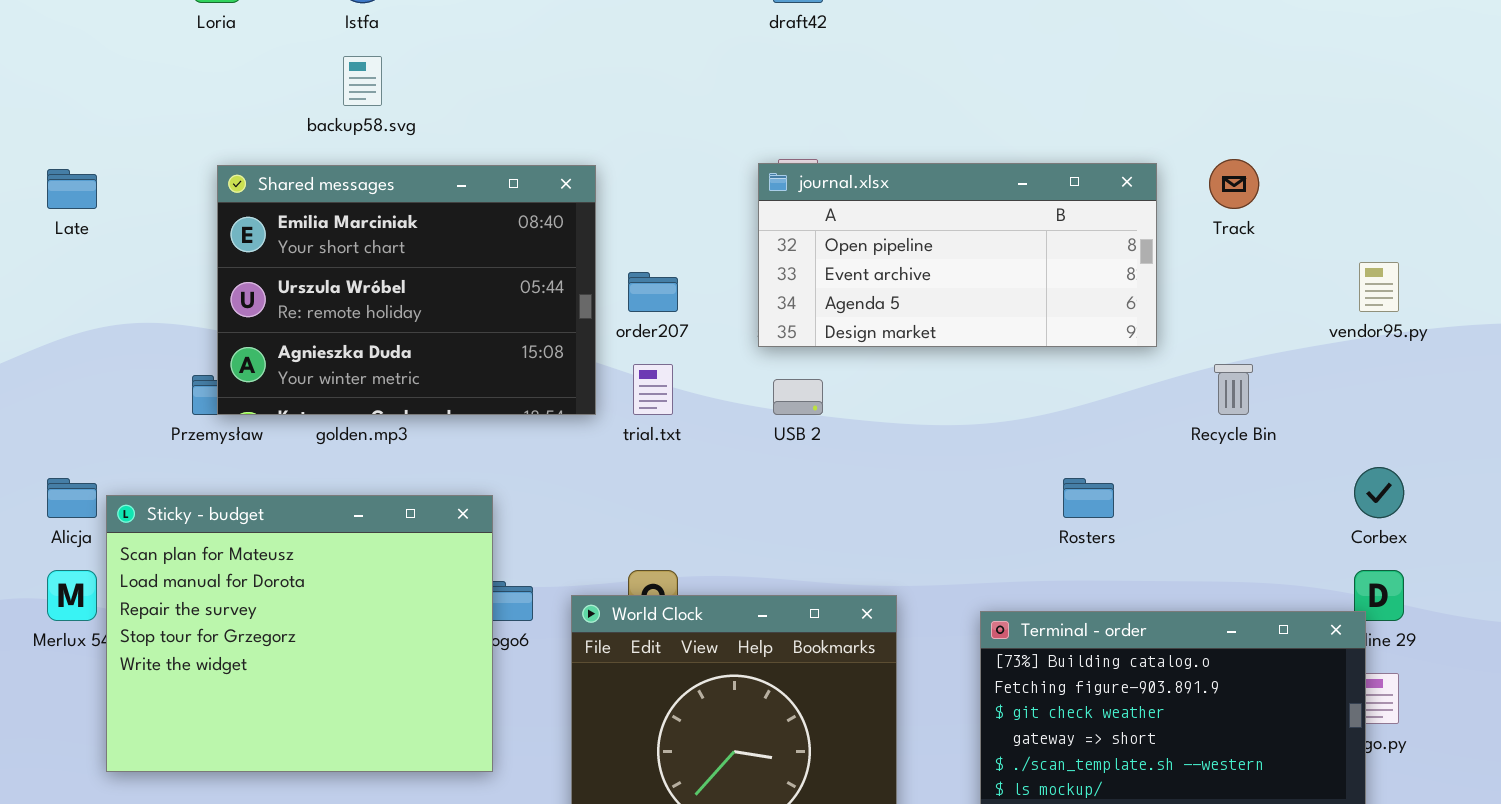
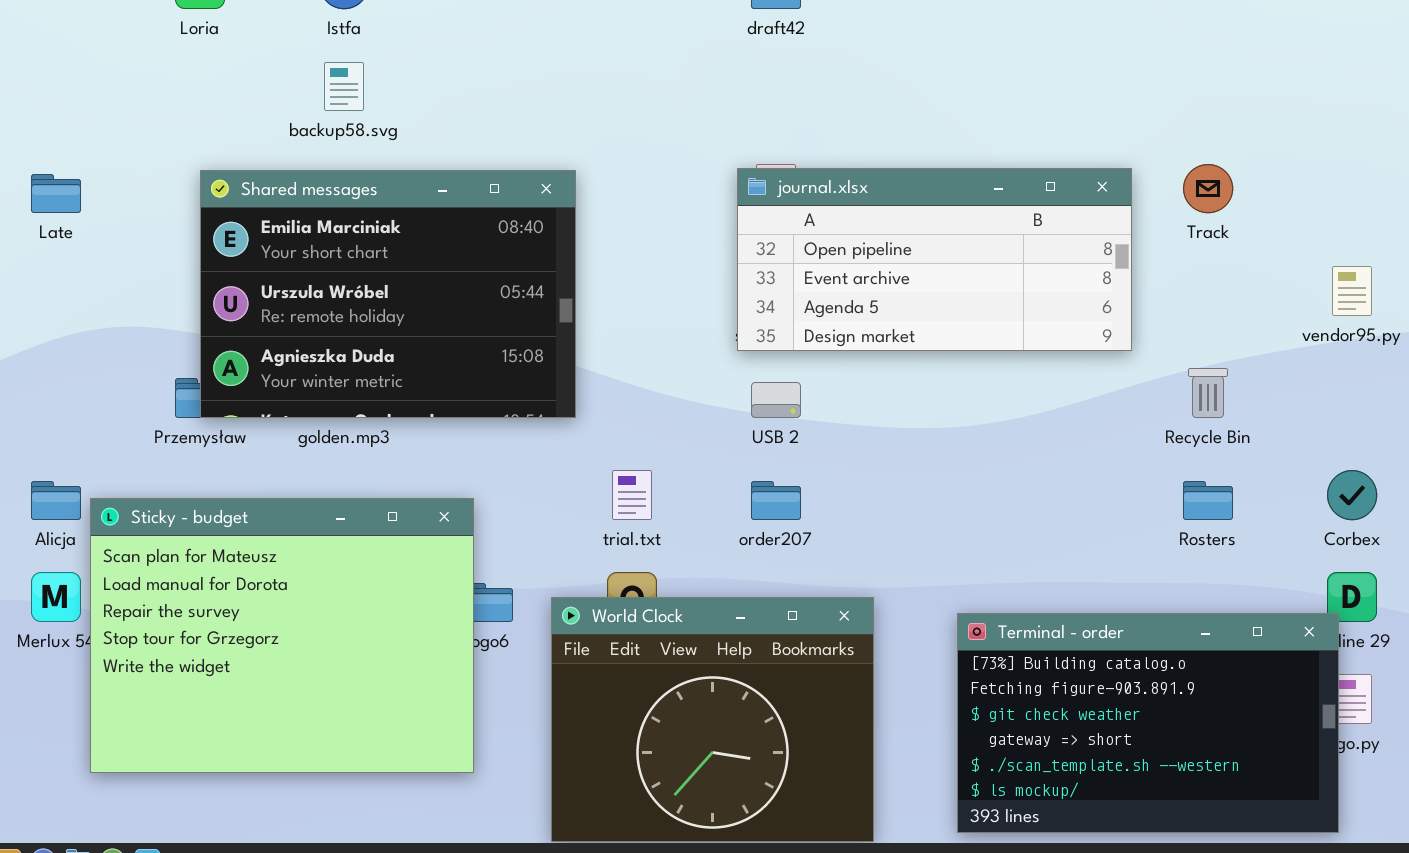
order207: [628,272,678,312] -> [751,481,801,520], moved
trial.txt: [633,364,673,415] -> [612,470,652,520], moved
Rosters: [1063,478,1114,518] -> [1183,481,1233,520], moved

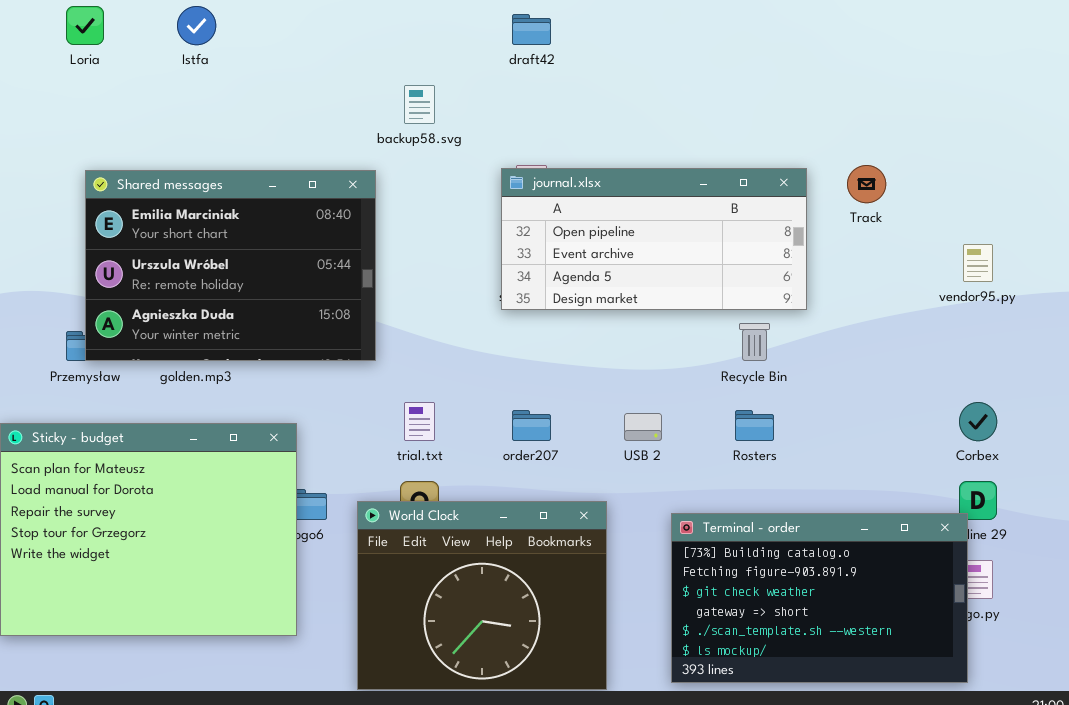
backup58.svg: [324,62,364,111] -> [404,85,435,124], moved
Recycle Bin: [1188,368,1228,418] -> [739,323,770,361], moved
USB 2: [751,382,801,418] -> [624,413,662,441], moved
Rosters: [1183,481,1233,520] -> [735,410,774,441], moved

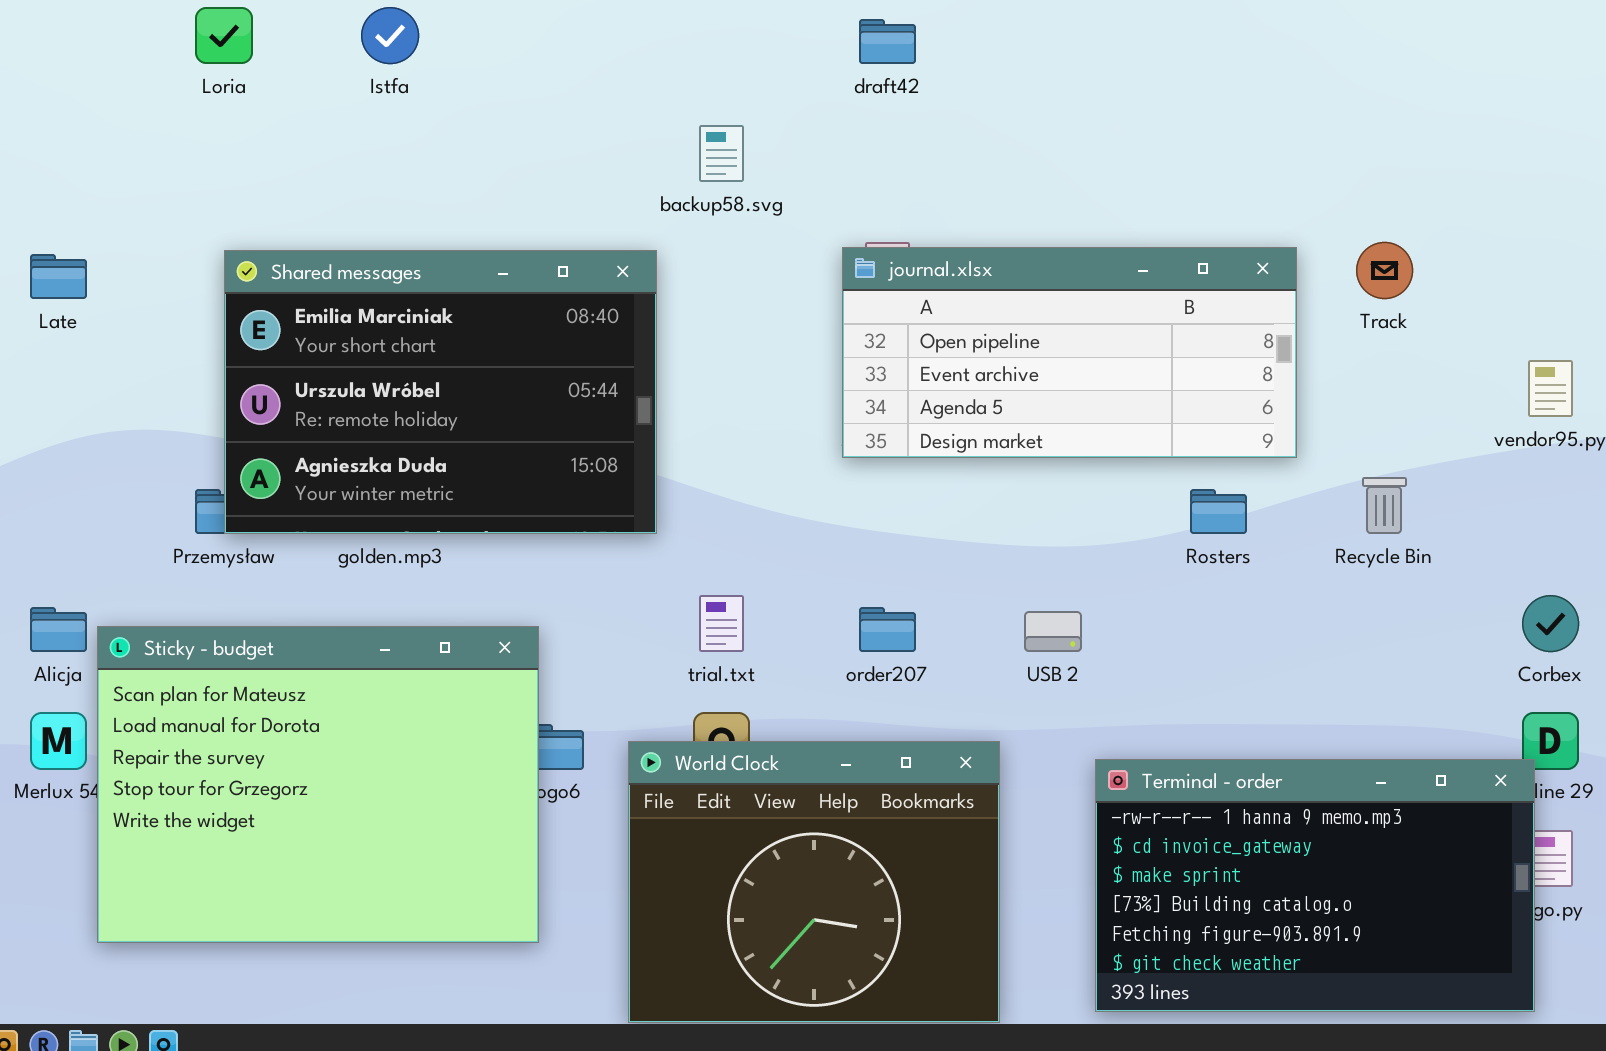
Recycle Bin: [739,323,770,361] -> [1362,477,1407,534], moved
Rosters: [735,410,774,441] -> [1190,489,1247,534], moved
Terminal - order: [671,513,968,683] -> [1095,759,1535,1012], scrolled up 3 rows

